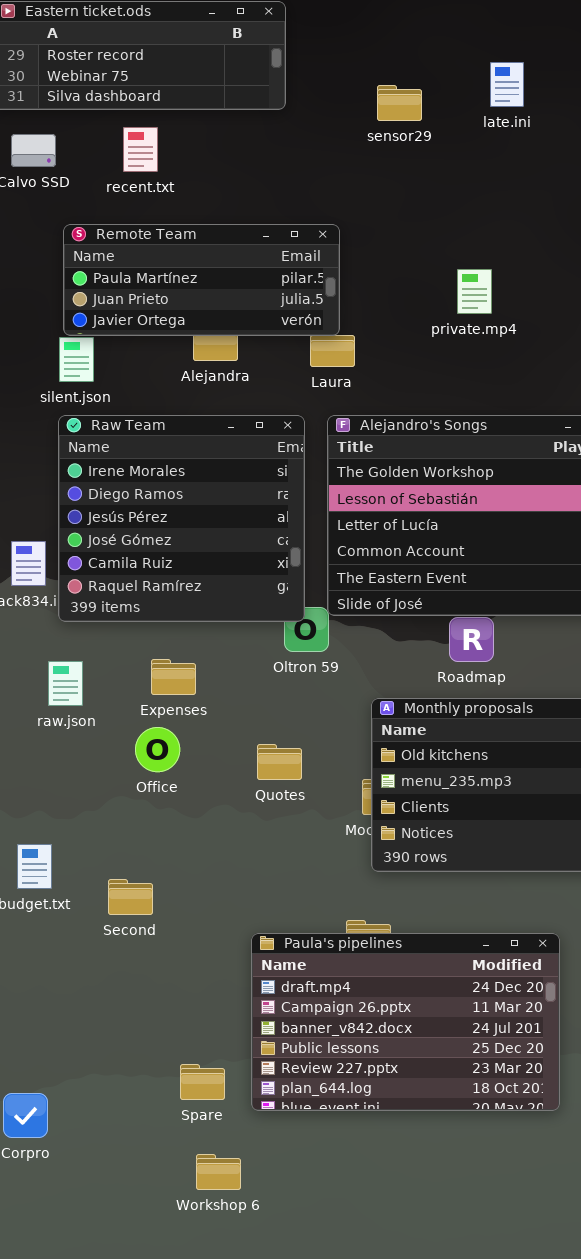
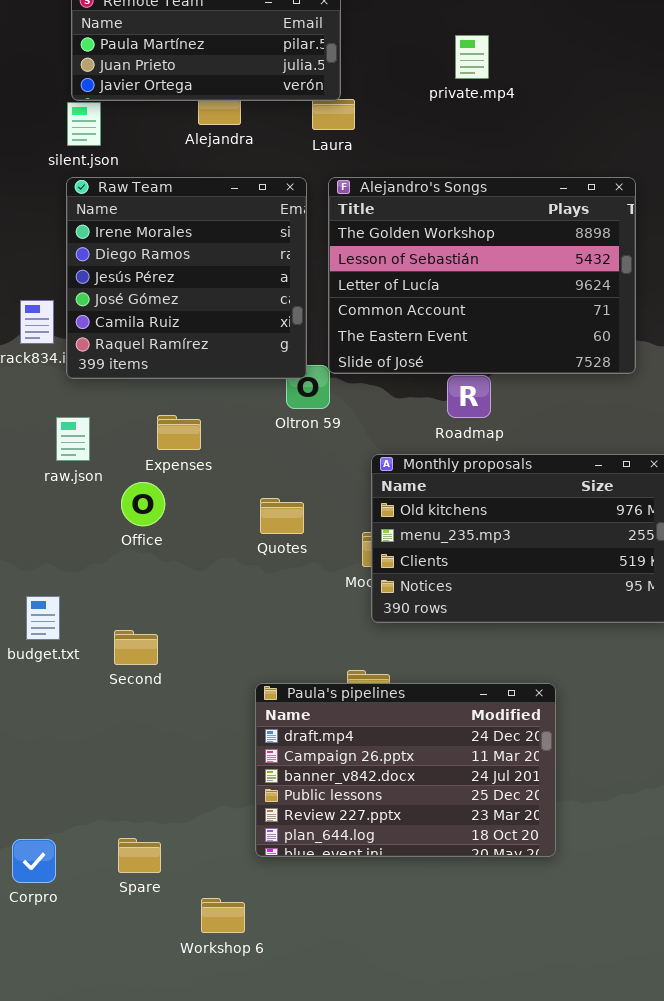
Office: [135,727,180,772] -> [121,482,165,526], moved
Spare: [180,1064,225,1100] -> [118,838,161,873], moved

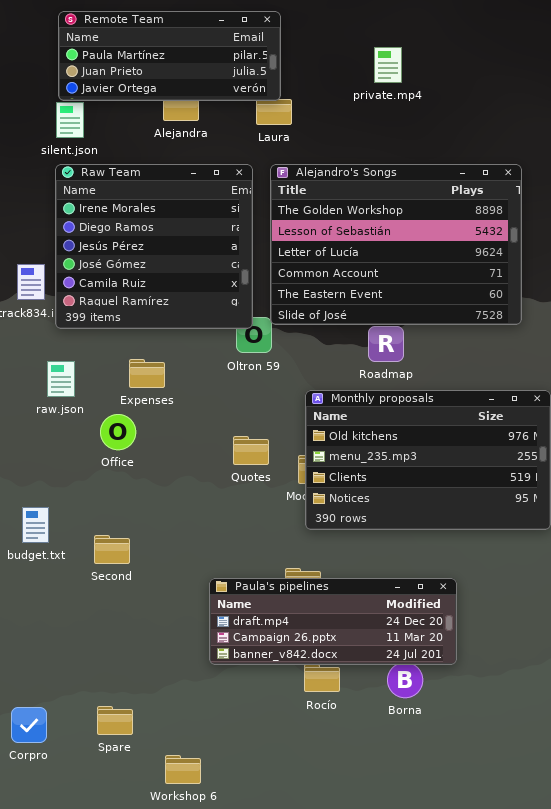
Quotes: [260,498,304,534] -> [233,436,269,465], moved
Paula's pipelines: [255,683,556,857] -> [209,578,457,665], resized

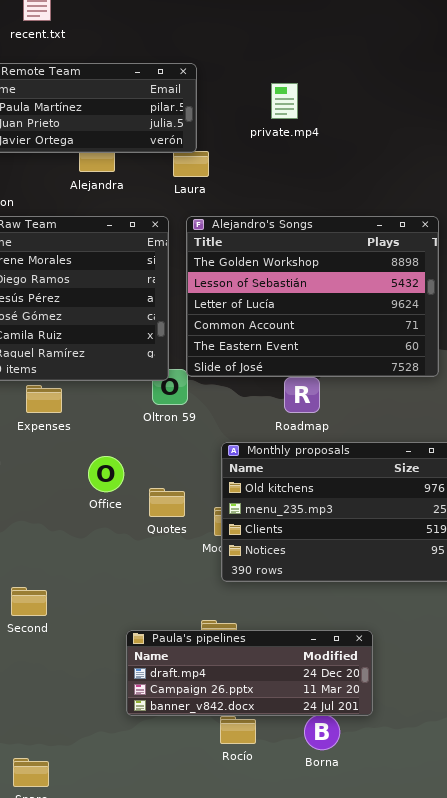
private.mp4: [374,47,402,83] -> [271,83,298,119], moved
Expenses: [129,359,165,388] -> [26,385,62,413], moved
Office: [100,414,136,450] -> [88,456,124,492], moved

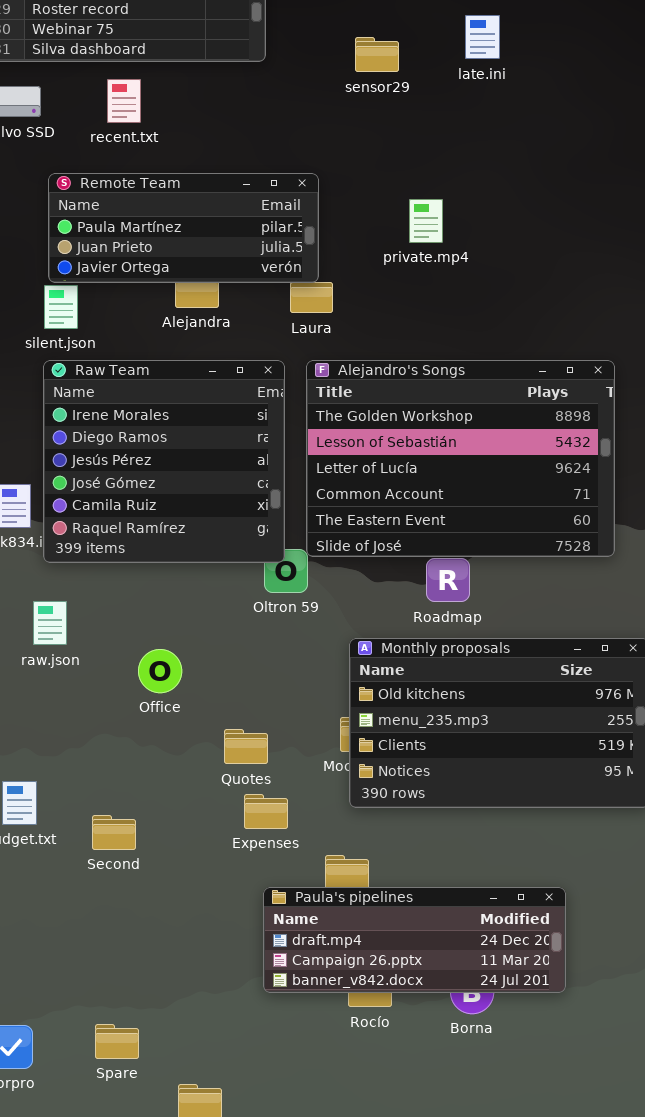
Expenses: [26,385,62,413] -> [244,794,288,829], moved
Office: [88,456,124,492] -> [138,649,182,693], moved
Quotes: [149,488,185,517] -> [224,729,268,764], moved
Paula's pipelines: [126,630,373,716] -> [263,887,566,993], moved

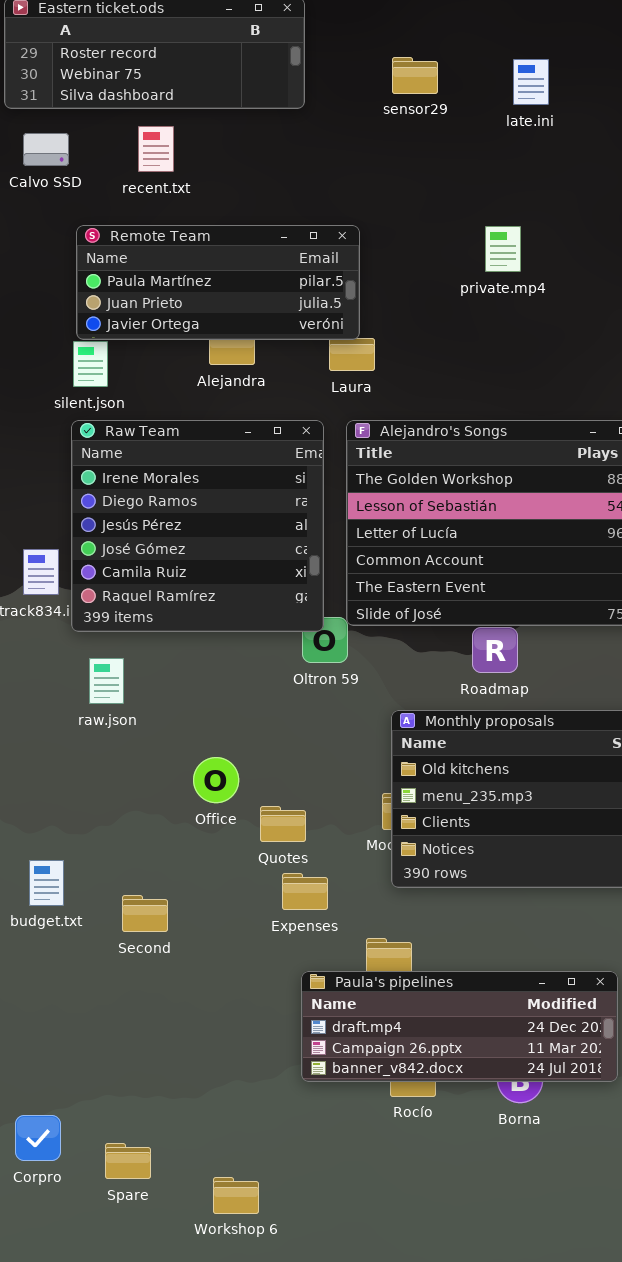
sensor29: [355,37,399,72] -> [392,57,438,94], moved
private.mp4: [409,199,443,243] -> [485,226,521,272], moved
raw.json: [33,601,67,645] -> [89,658,124,704], moved
Office: [138,649,182,693] -> [193,757,239,803], moved
Spare: [95,1024,139,1059] -> [105,1143,151,1179], moved

